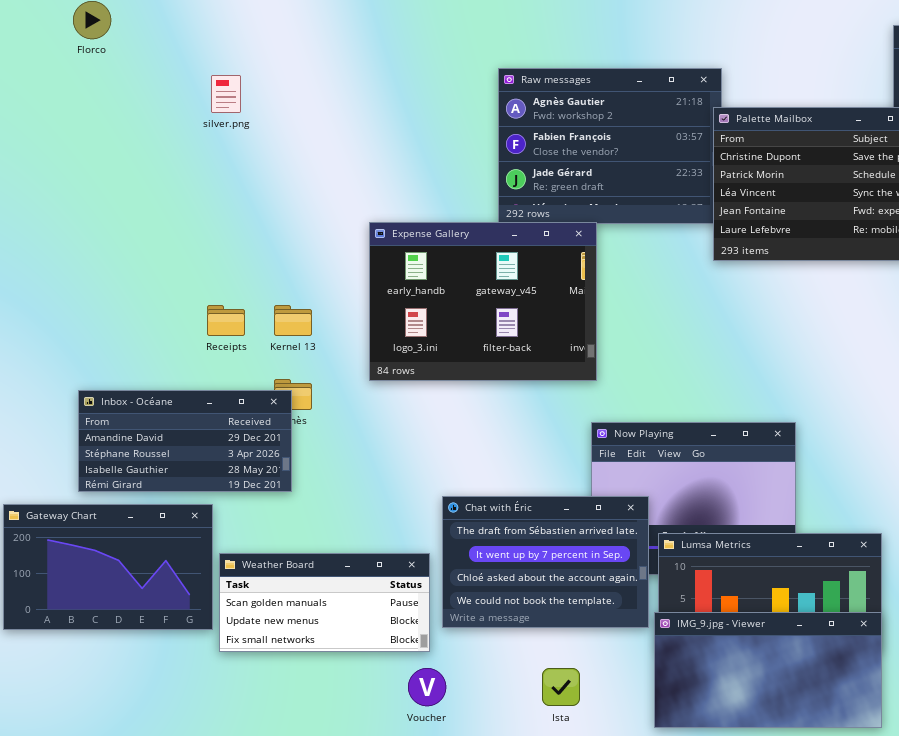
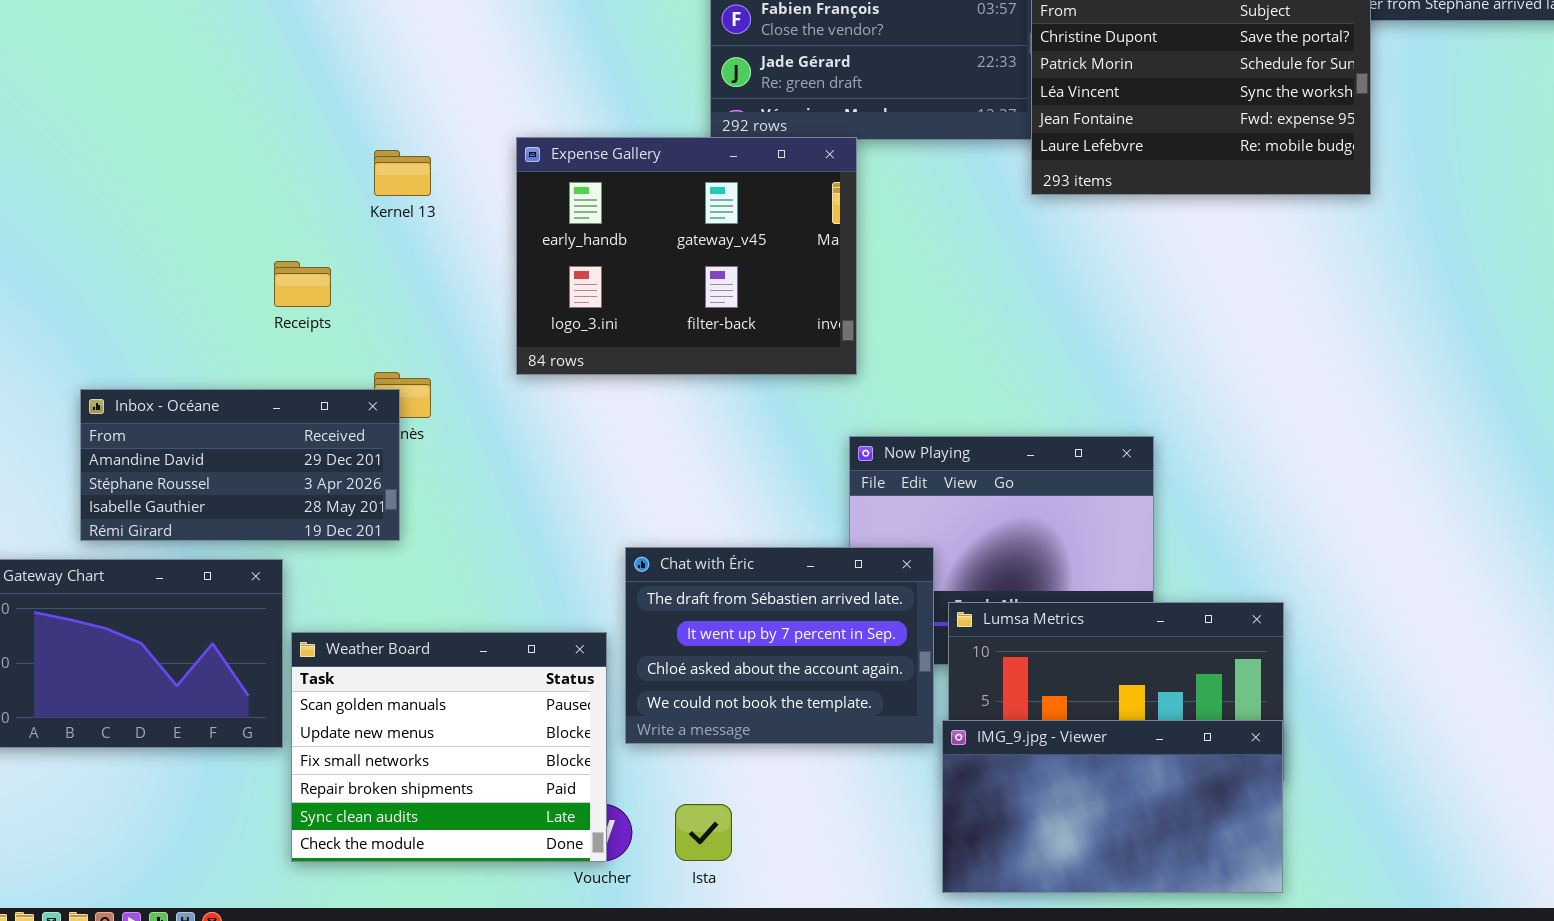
Kernel 13: [274,305,312,336] -> [374,150,431,196], moved
Weather Board: [219,553,430,652] -> [291,632,607,862], resized
Ista: [542,668,580,706] -> [675,804,732,861], moved

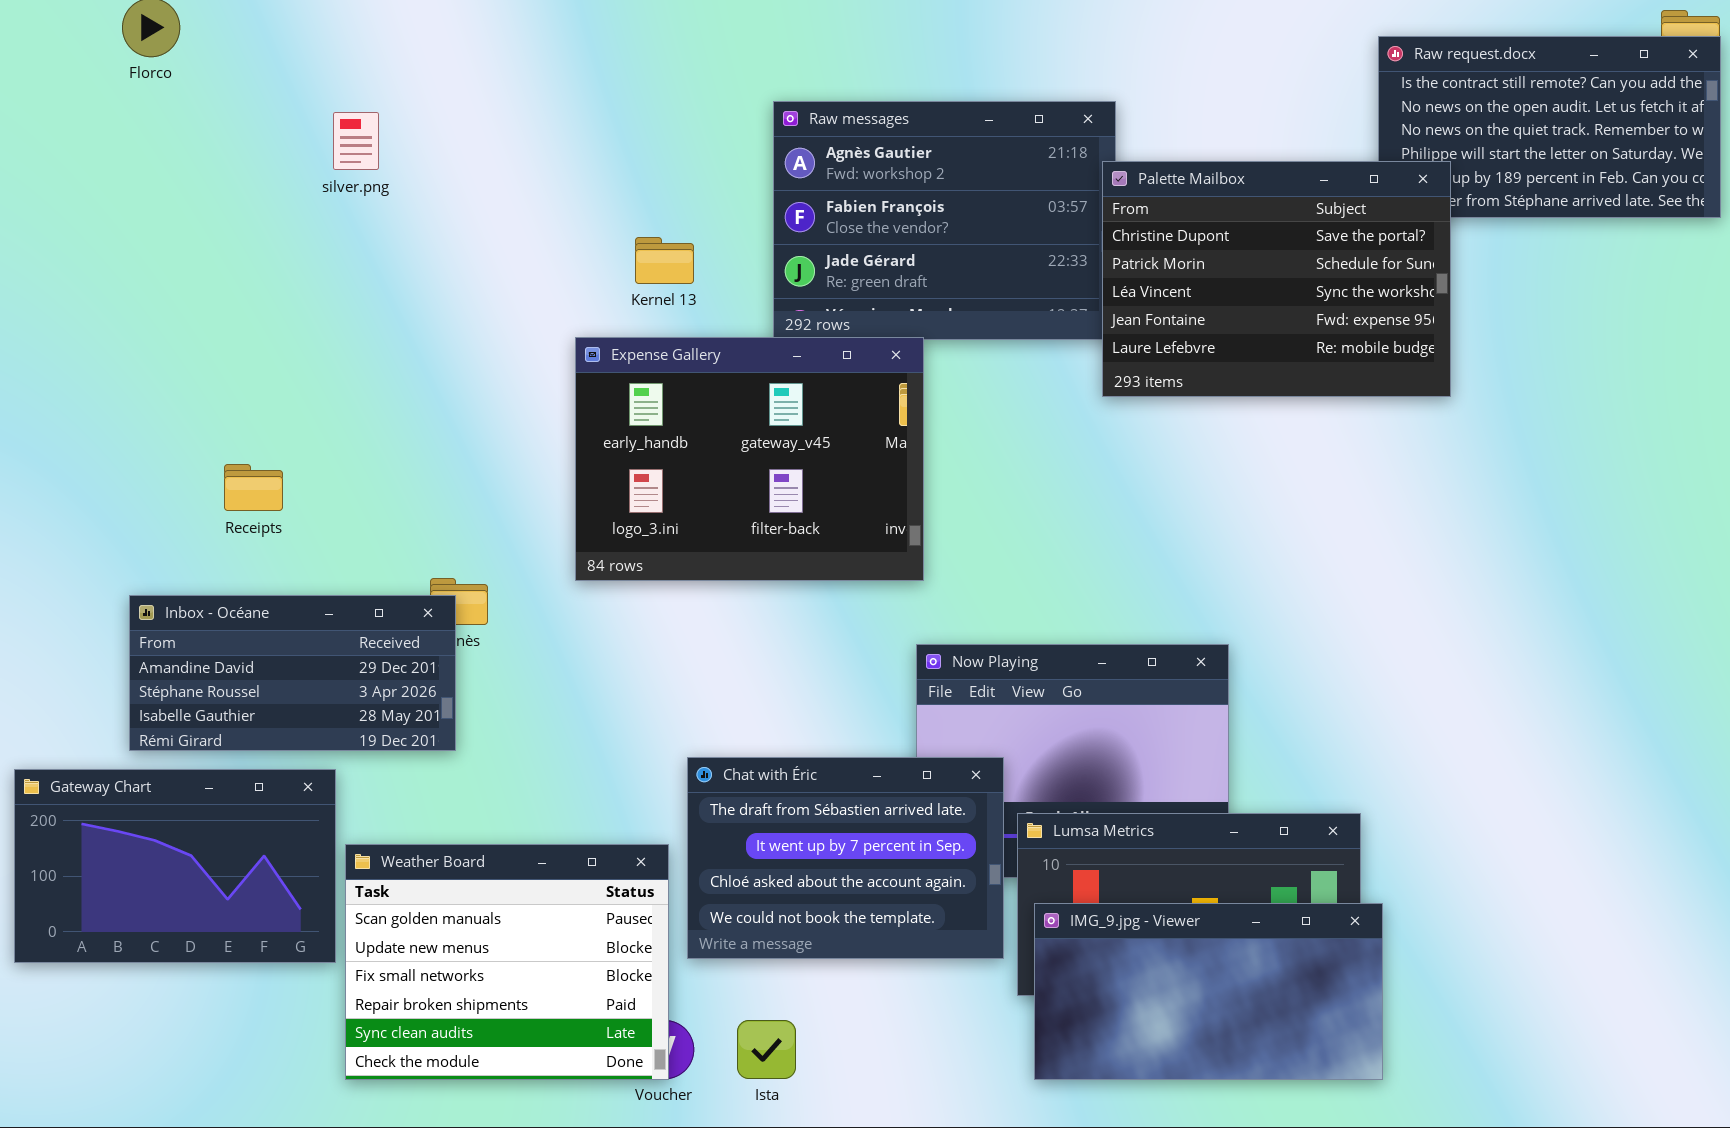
Kernel 13: [374,150,431,196] -> [635,237,694,284], moved
Receipts: [274,261,331,307] -> [224,464,283,511], moved
IMG_9.jpg - Viewer: [942,720,1283,893] -> [1034,903,1383,1080], moved

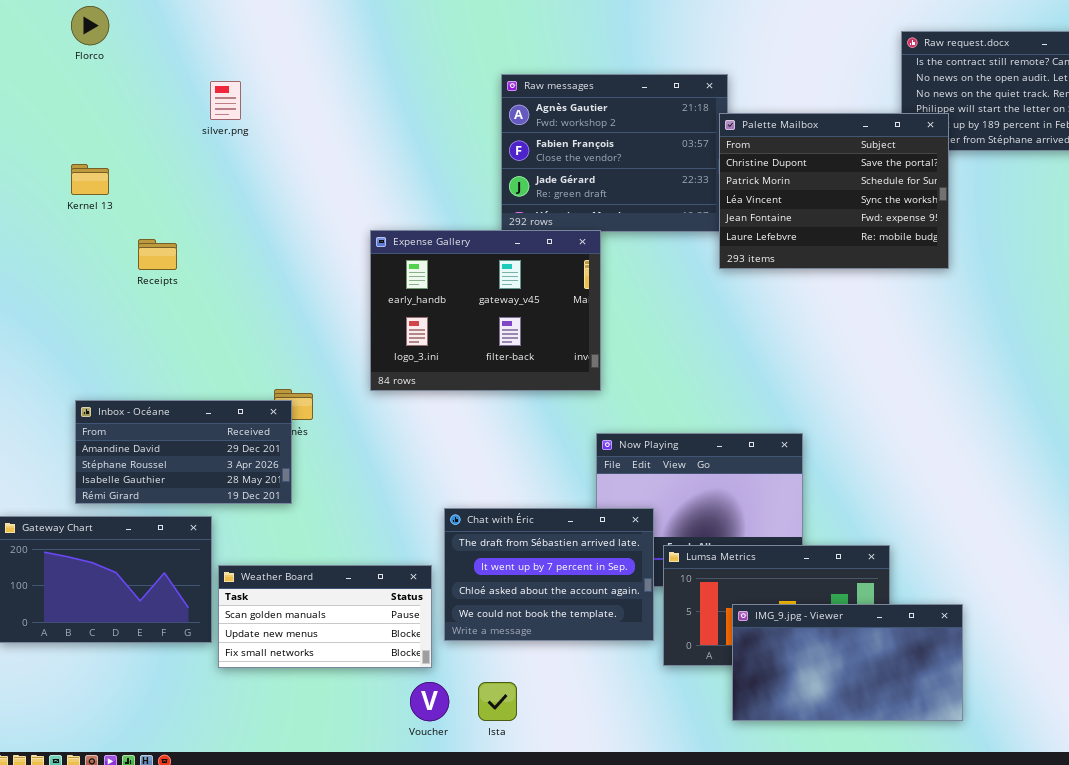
Kernel 13: [635,237,694,284] -> [71,164,109,195], moved
Receipts: [224,464,283,511] -> [138,239,177,270], moved
Weather Board: [345,844,669,1080] -> [218,565,432,668], resized
IMG_9.jpg - Viewer: [1034,903,1383,1080] -> [732,604,963,721], moved

